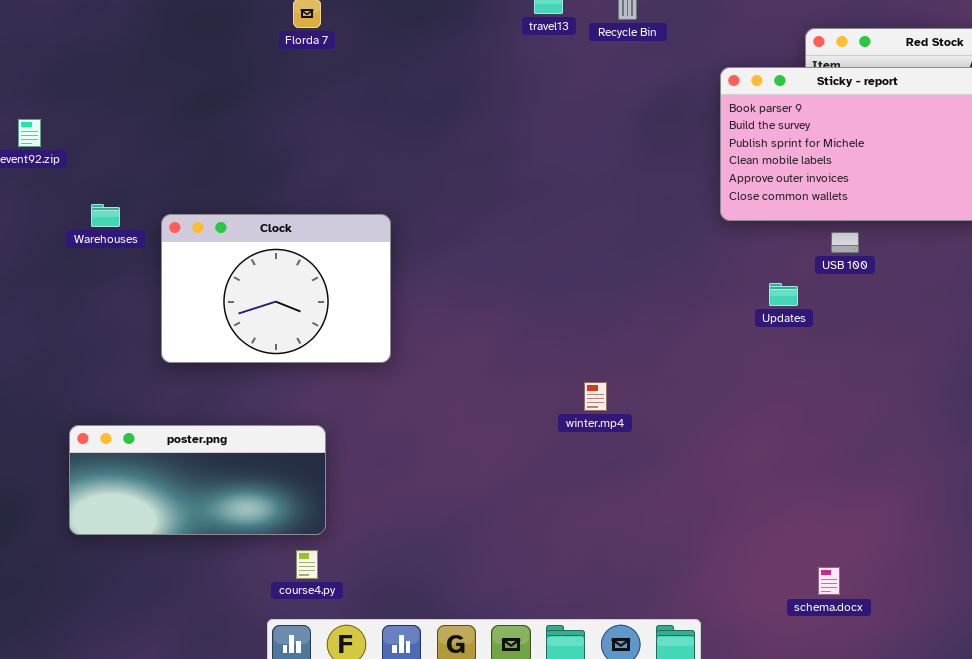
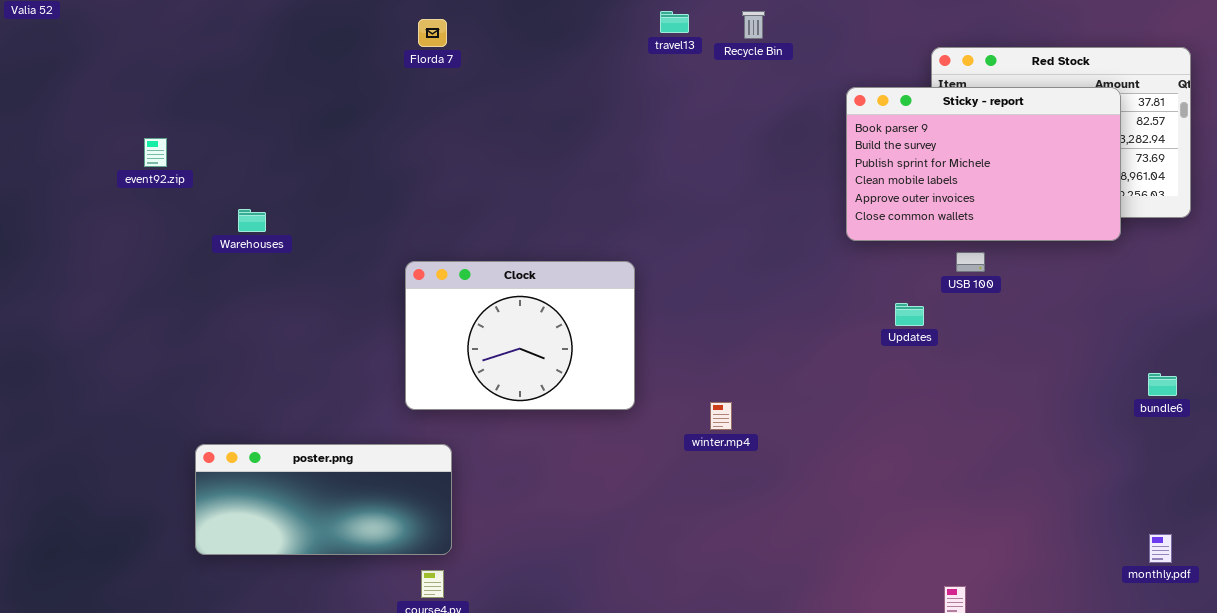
Warehouses: [91,204,120,227] -> [238,209,266,232], moved
Clock: [161,214,391,363] -> [405,261,635,410], moved

